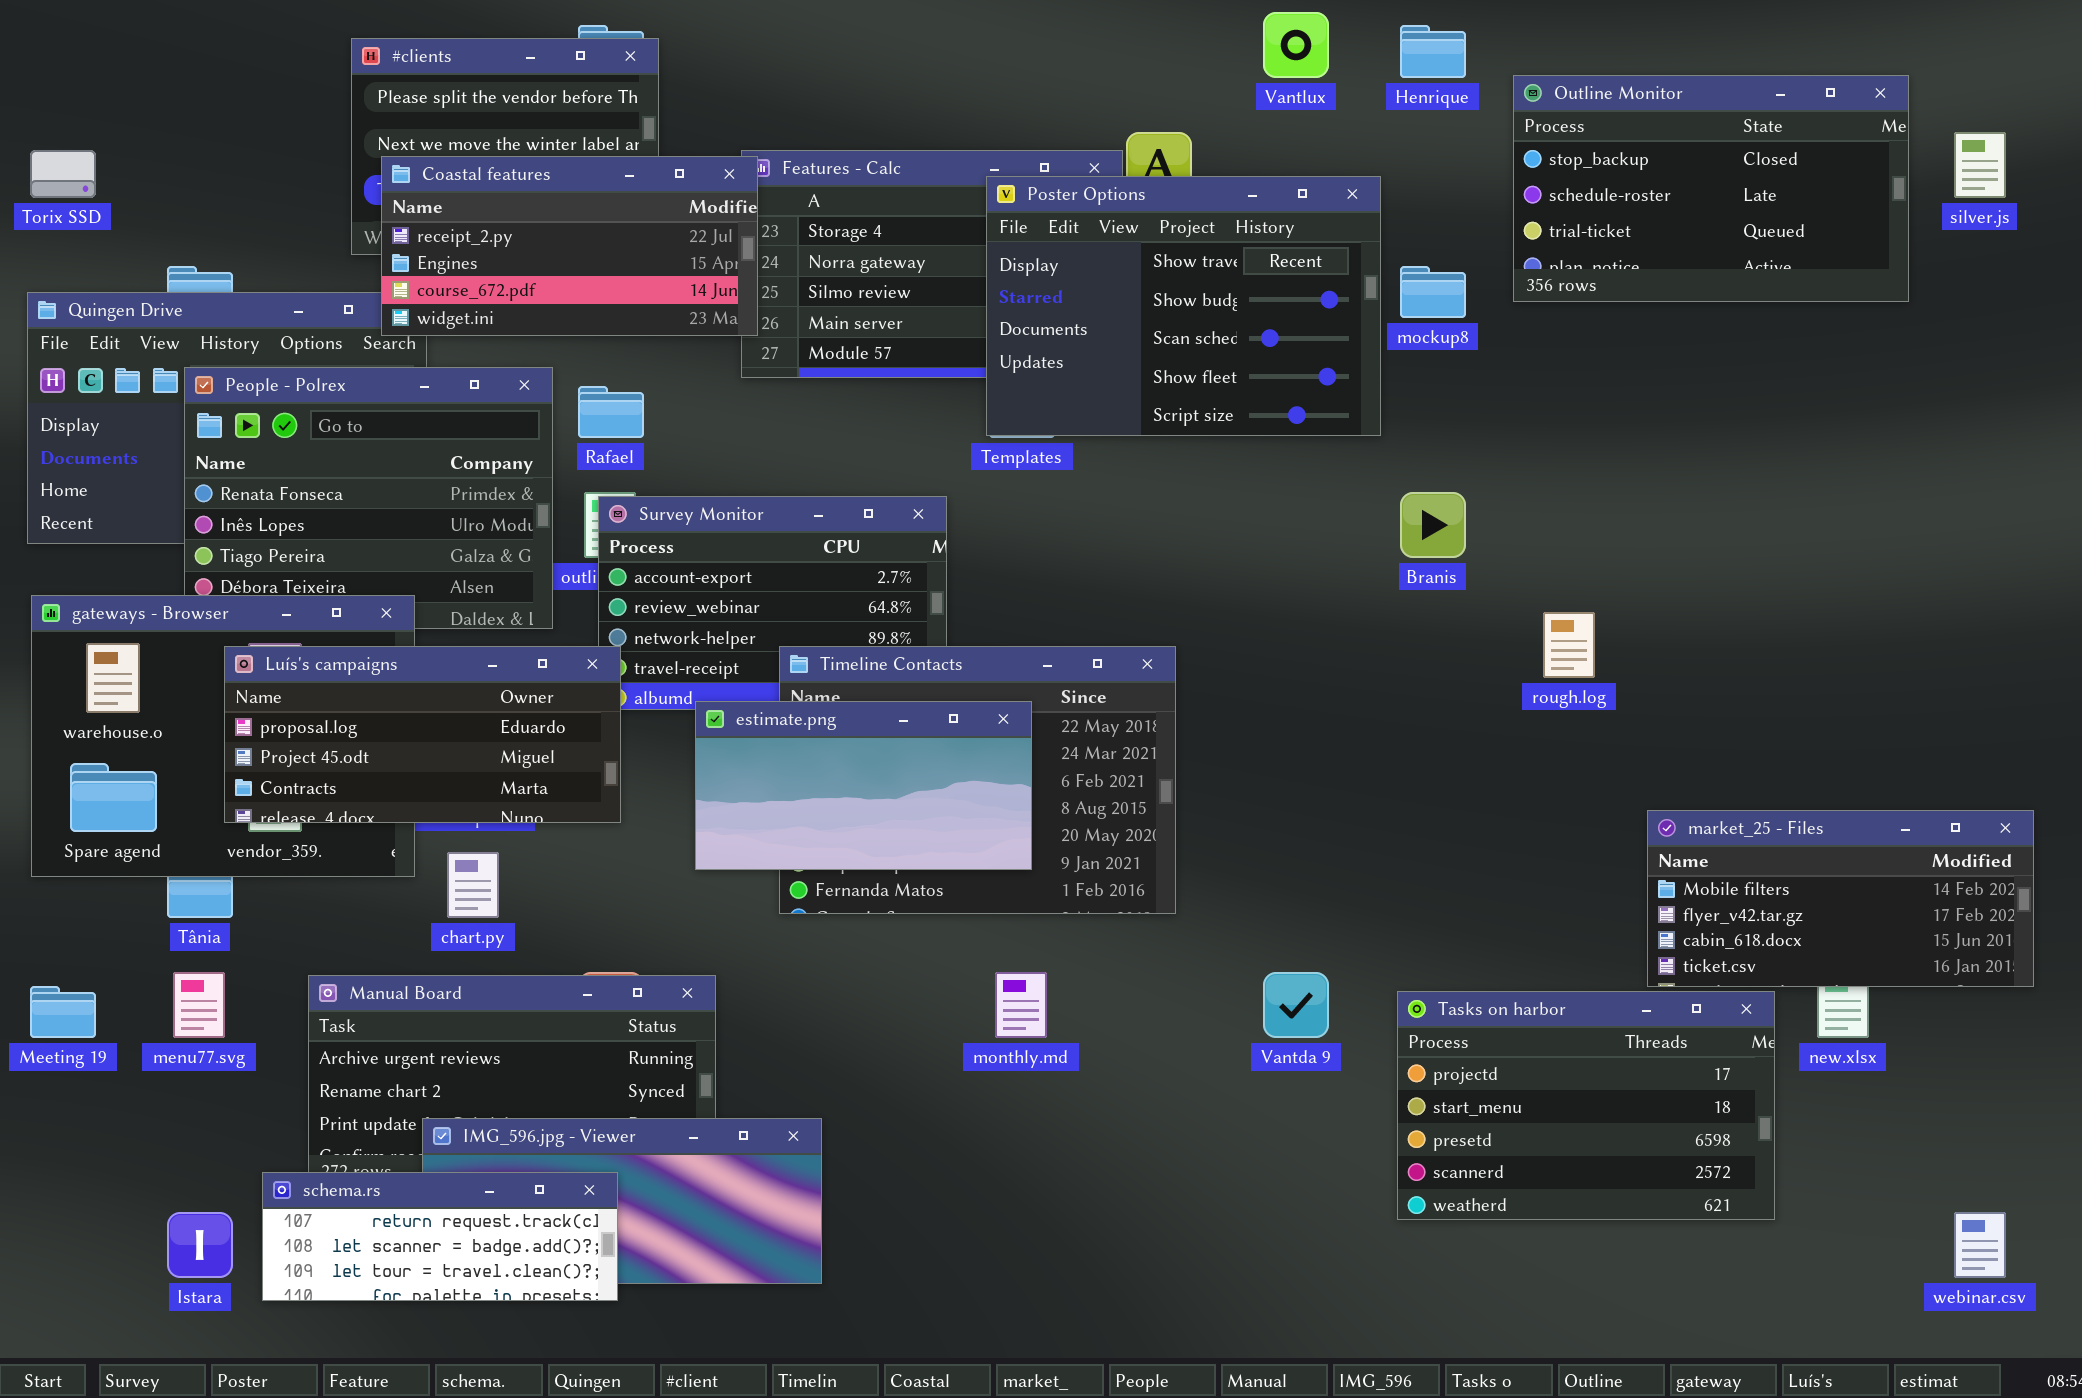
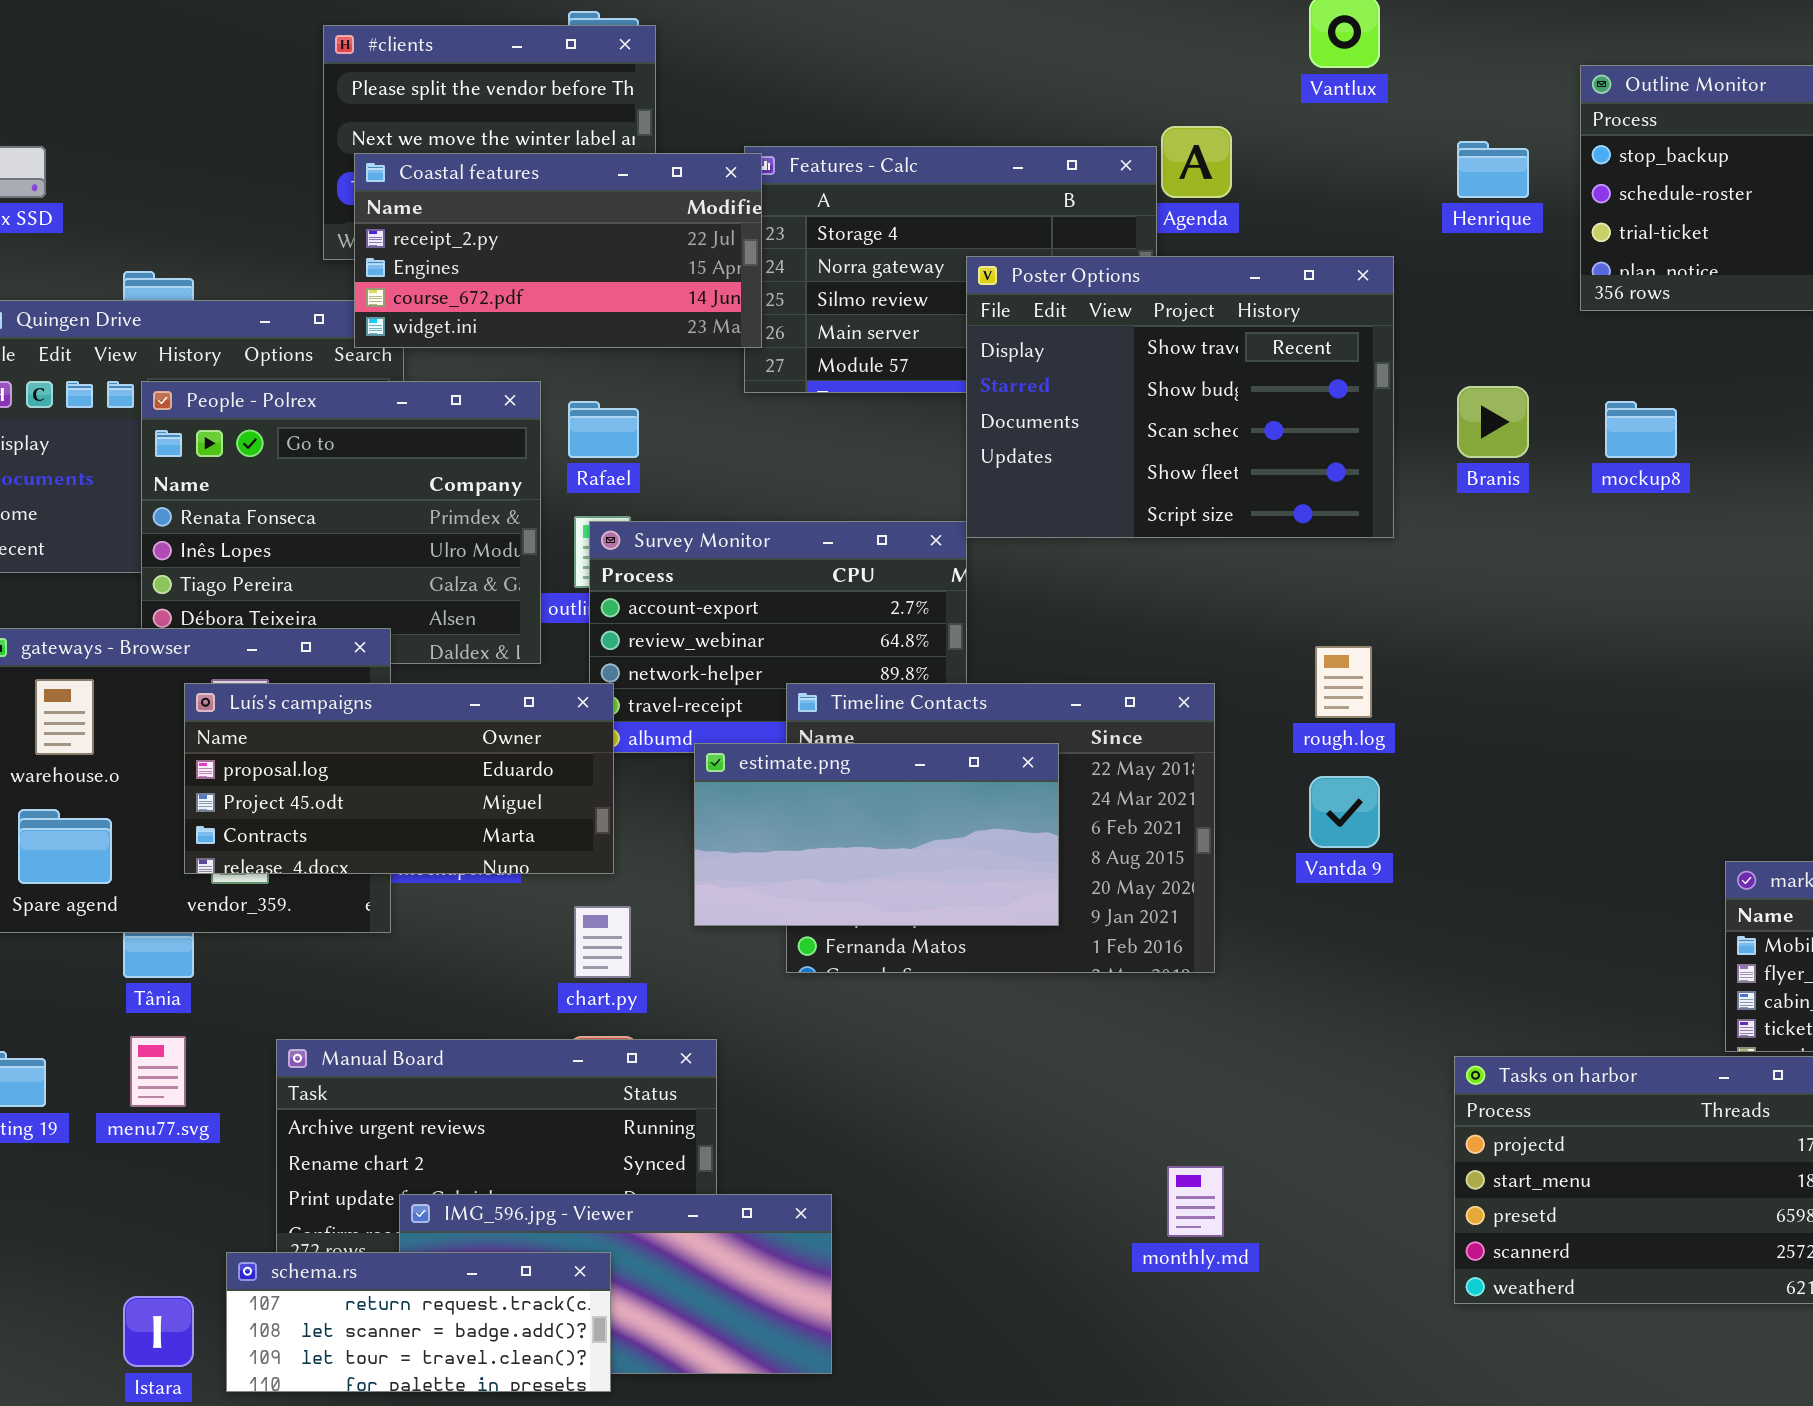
Henrique: [1400,25,1466,78] -> [1457,141,1529,198], moved
Poster Options: [986,176,1381,436] -> [966,256,1394,538], moved
mockup8: [1400,266,1466,318] -> [1605,401,1677,458], moved
Branis: [1400,492,1466,558] -> [1457,386,1529,458], moved
rough.log: [1543,612,1595,678] -> [1315,646,1372,718], moved
chart.py: [447,852,499,918] -> [574,906,631,978], moved
monthly.md: [995,972,1047,1038] -> [1167,1166,1224,1237], moved
Vantda 9: [1263,972,1329,1038] -> [1309,776,1380,848], moved

